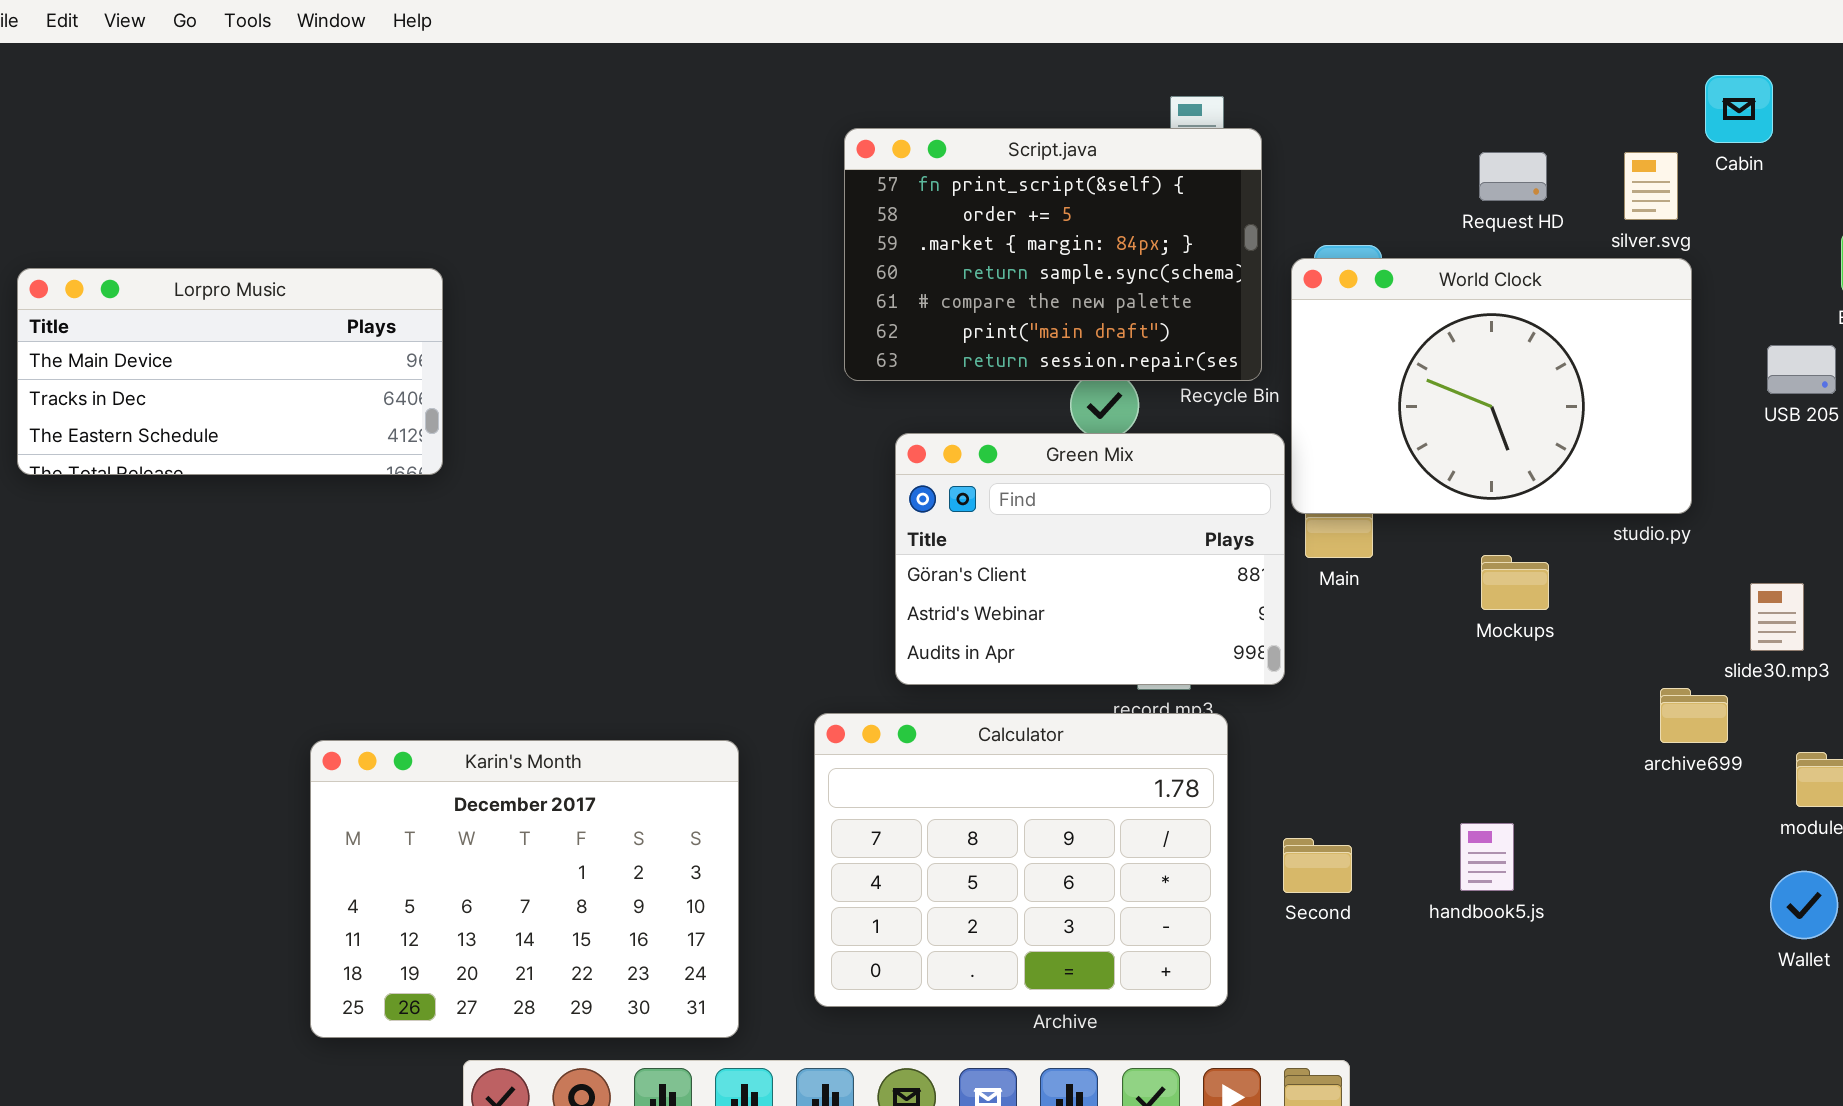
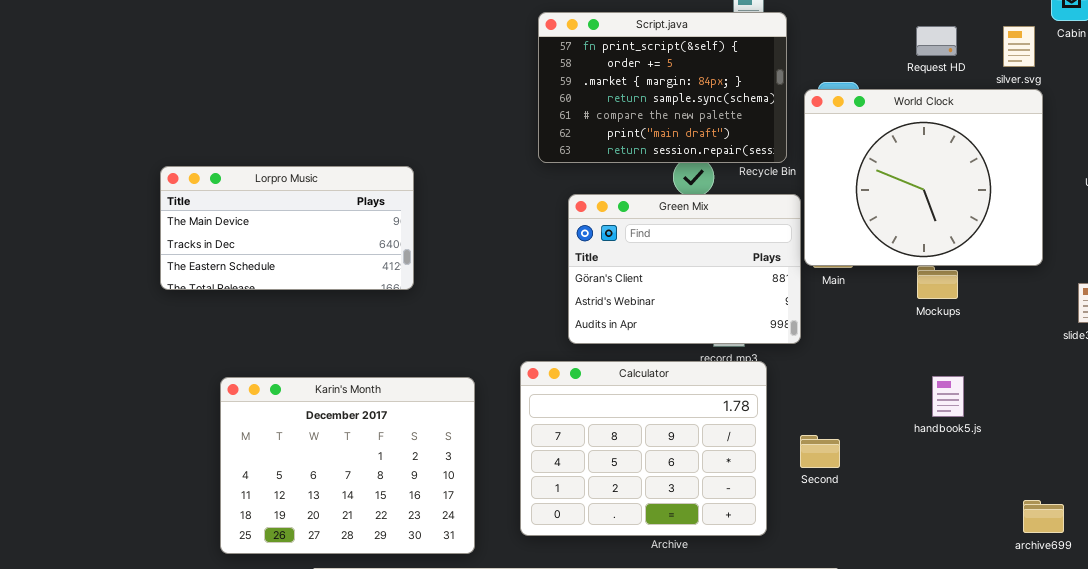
World Clock: [1291,258,1692,514] -> [804,89,1043,266], resized
Lorpro Music: [17,268,443,475] -> [160,166,414,290], moved
archive699: [1660,688,1728,743] -> [1023,500,1064,533], moved
handbook5.js: [1460,823,1514,891] -> [932,376,964,417], moved

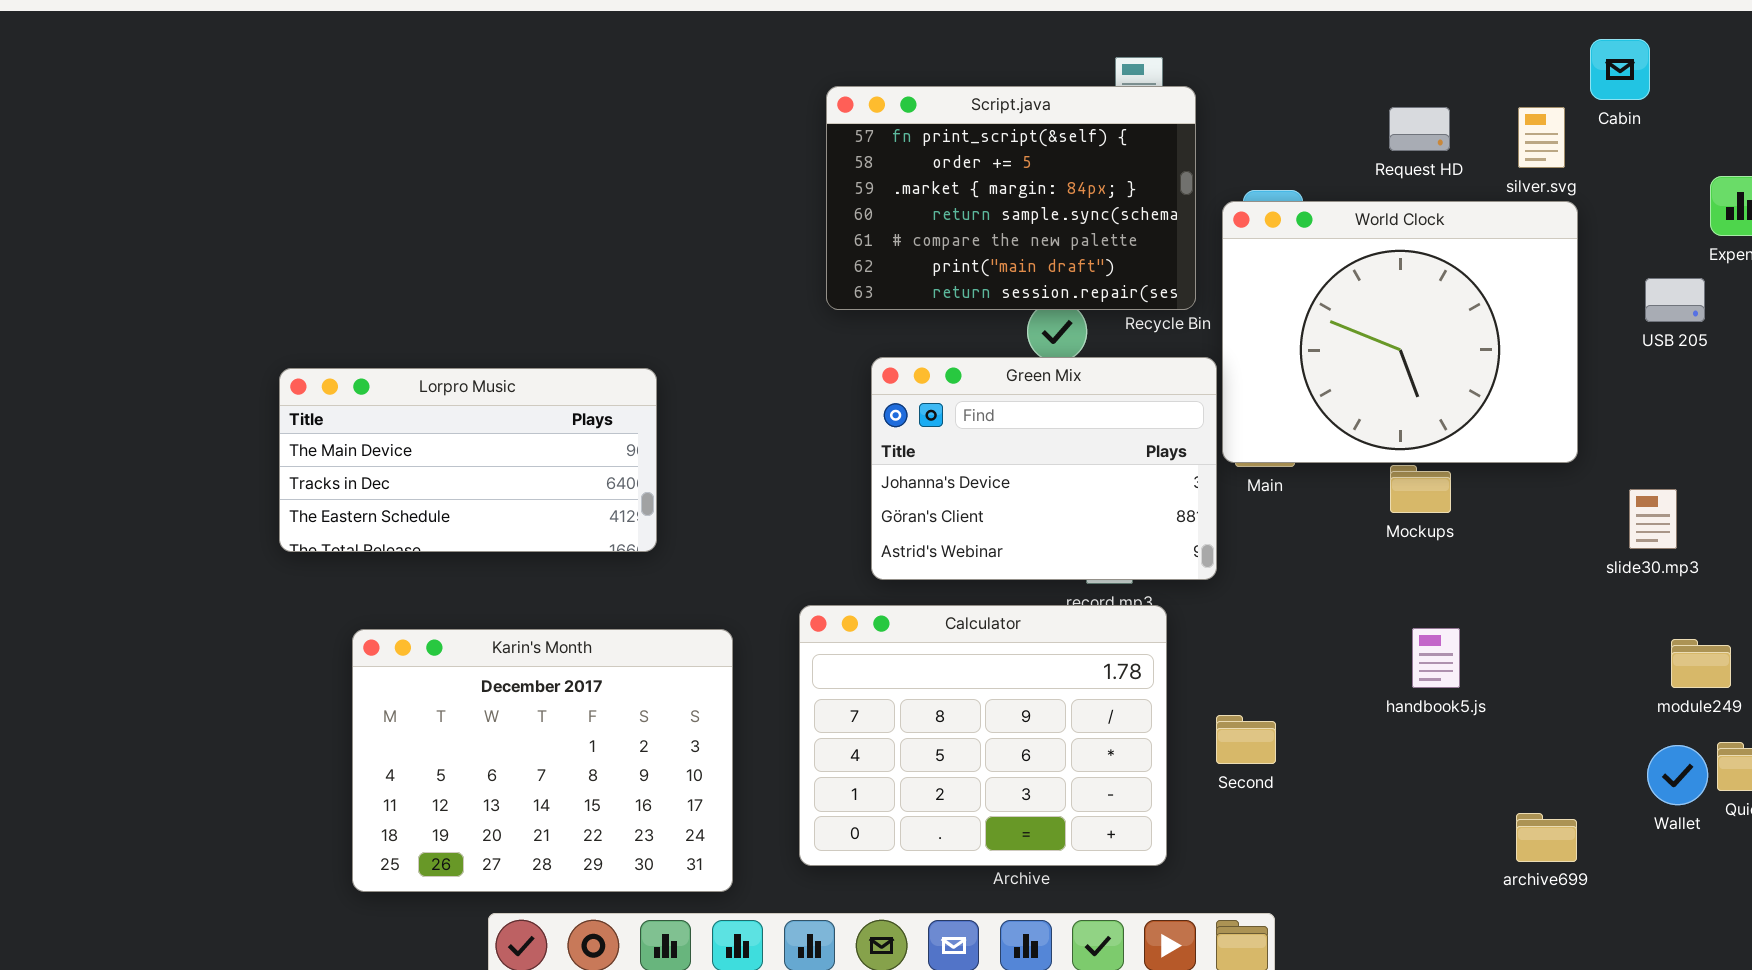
Lorpro Music: [160,166,414,290] -> [279,368,657,552], moved
Green Mix: [568,194,801,344] -> [871,357,1217,580], scrolled up 1 row
archive699: [1023,500,1064,533] -> [1516,813,1577,862], moved

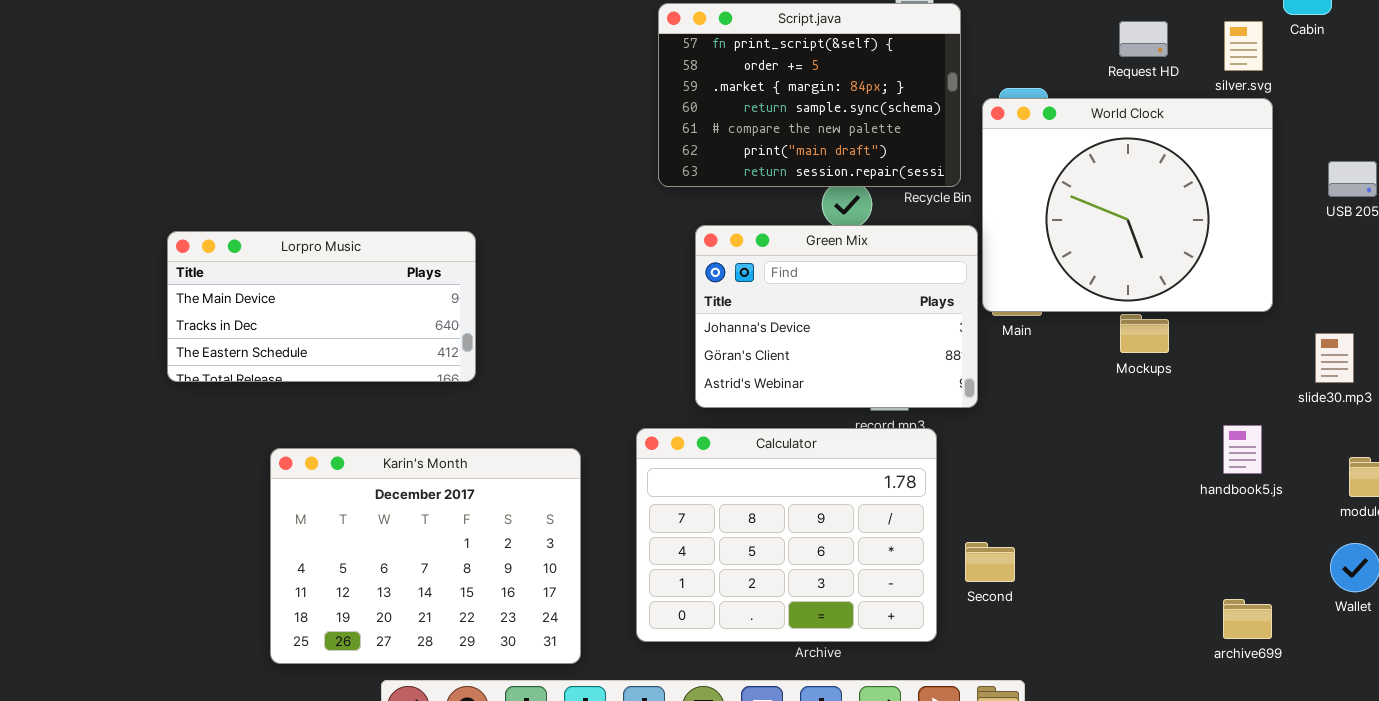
Lorpro Music: [279,368,657,552] -> [167,231,476,382], moved
handbook5.js: [1412,628,1460,688] -> [1223,425,1262,474], moved
Second: [1216,715,1276,764] -> [965,542,1015,582], moved

